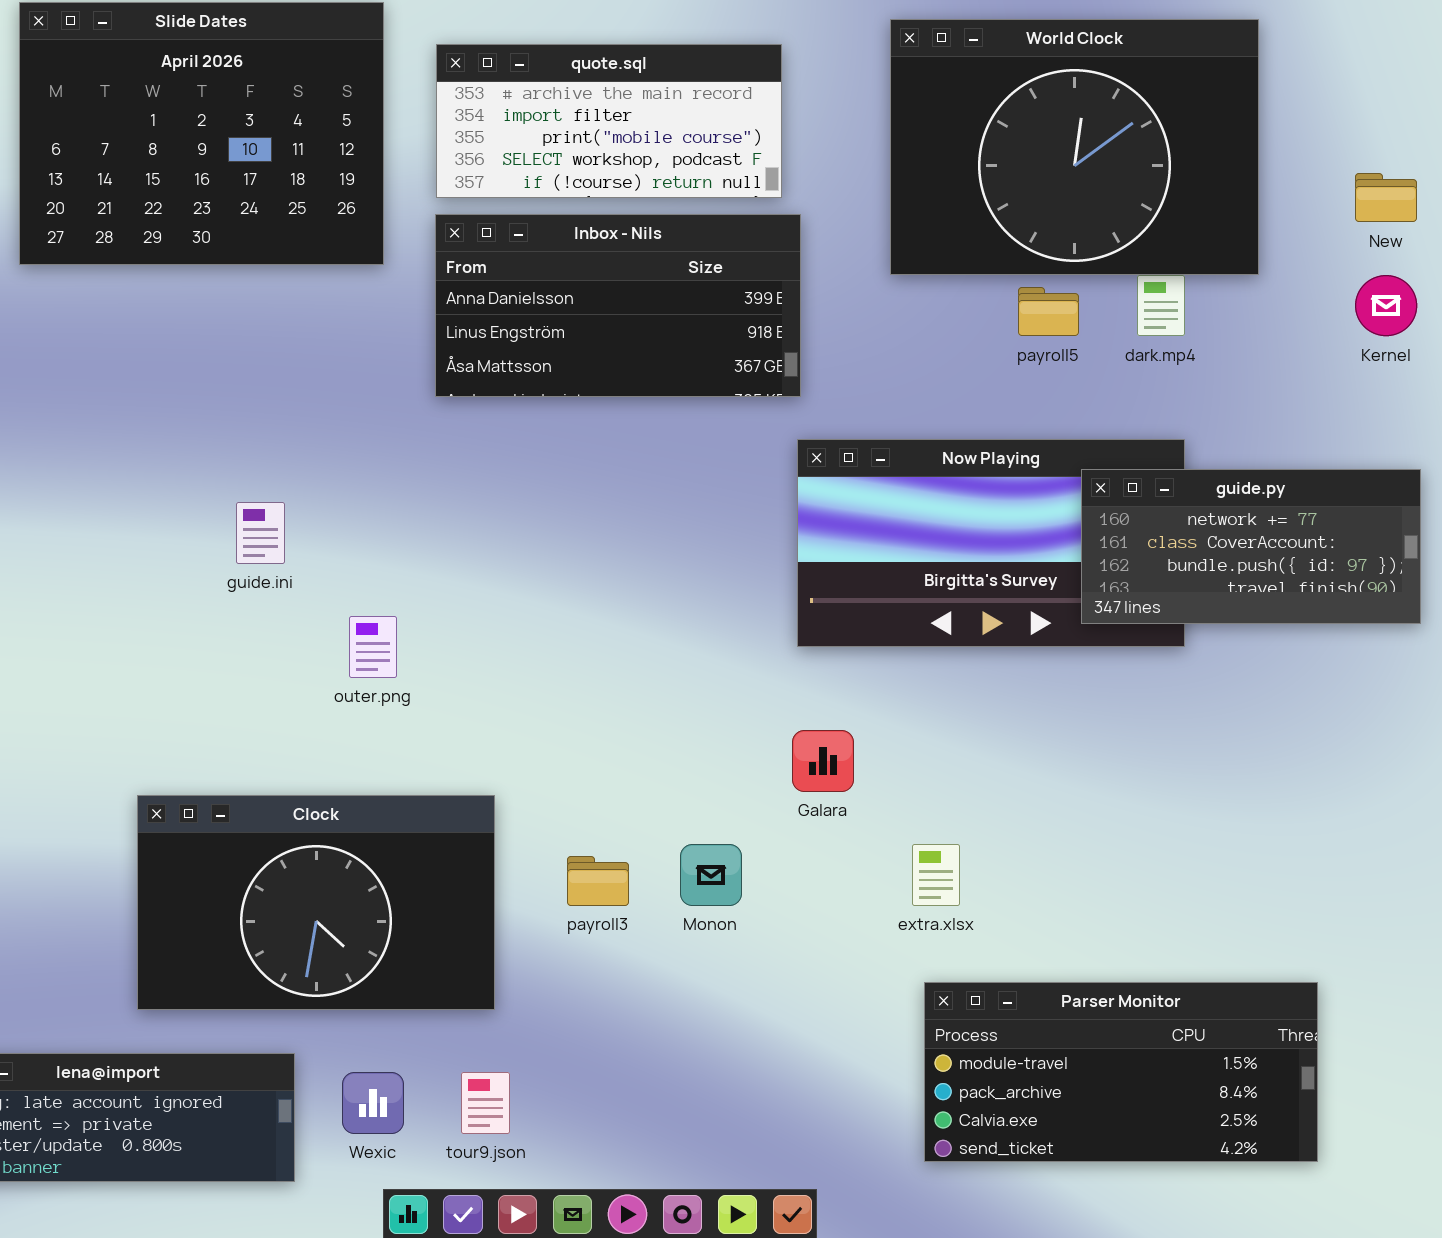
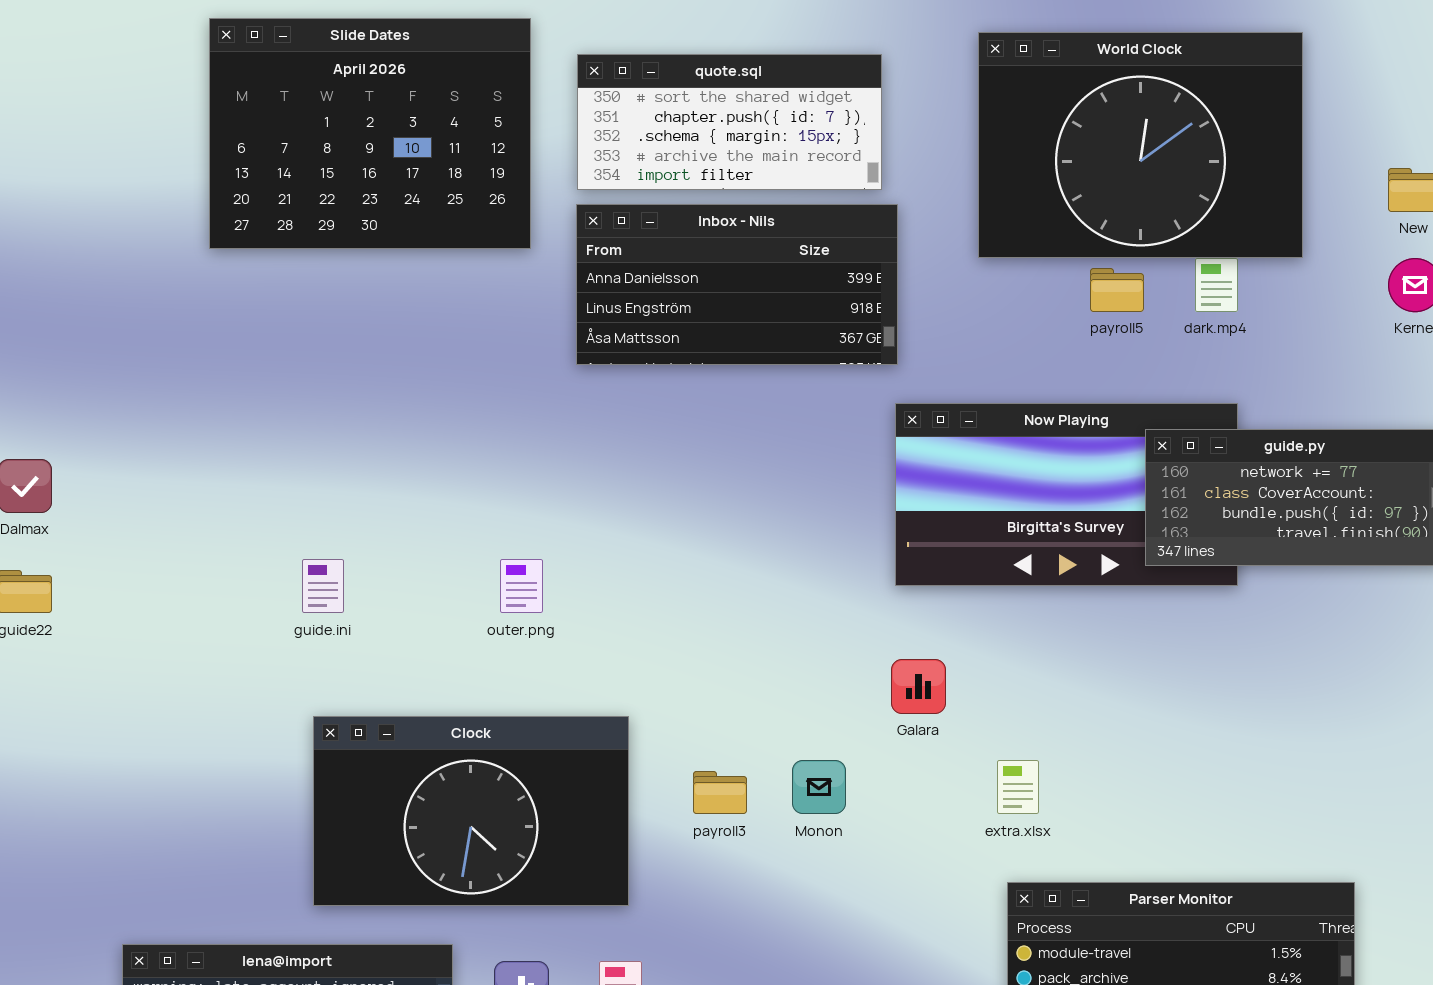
quote.sql: [436,44,782,198] -> [577,54,882,190], scrolled up 3 rows
guide.ini: [236,502,285,564] -> [302,559,344,613], moved

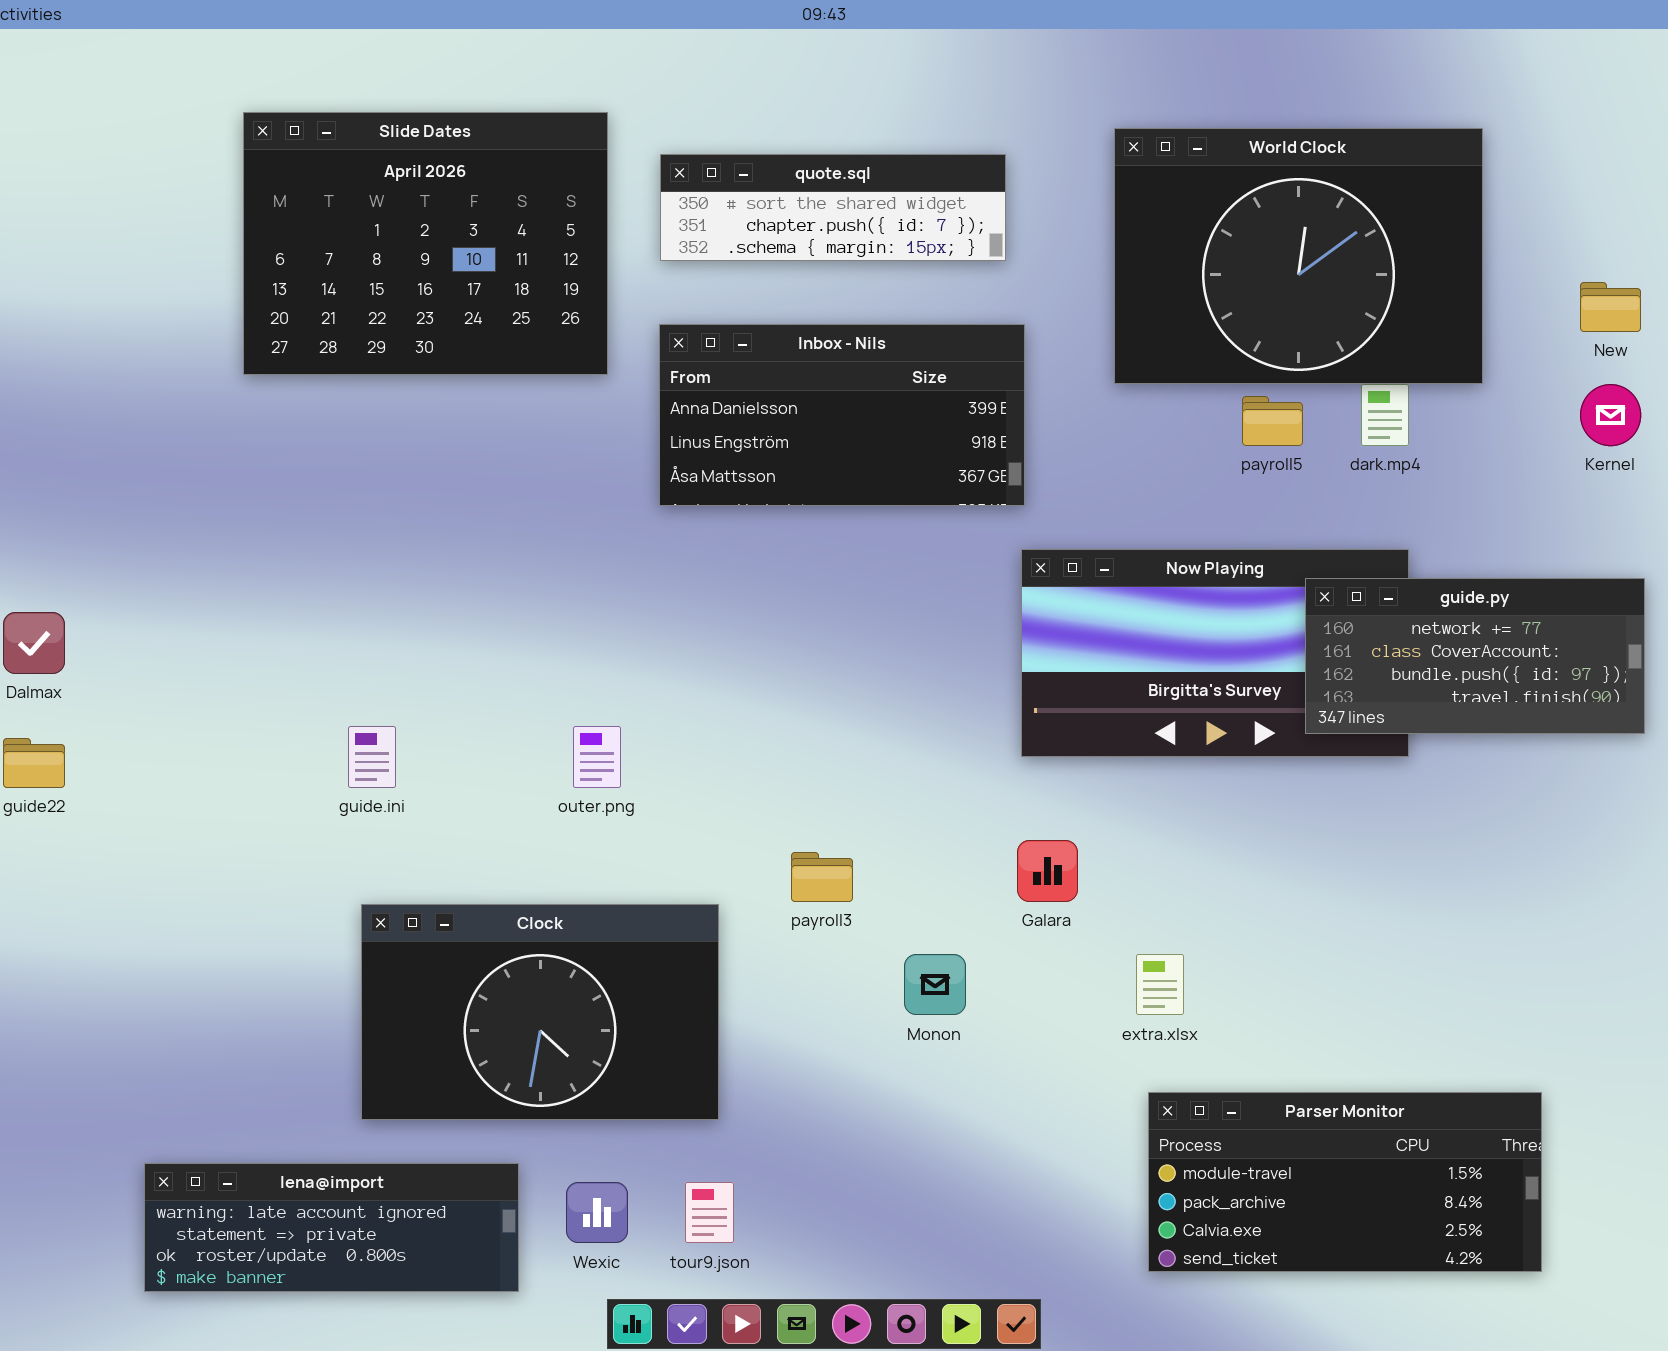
quote.sql: [577,54,882,190] -> [660,154,1006,261], resized
payroll3: [693,771,747,814] -> [791,852,853,902], moved

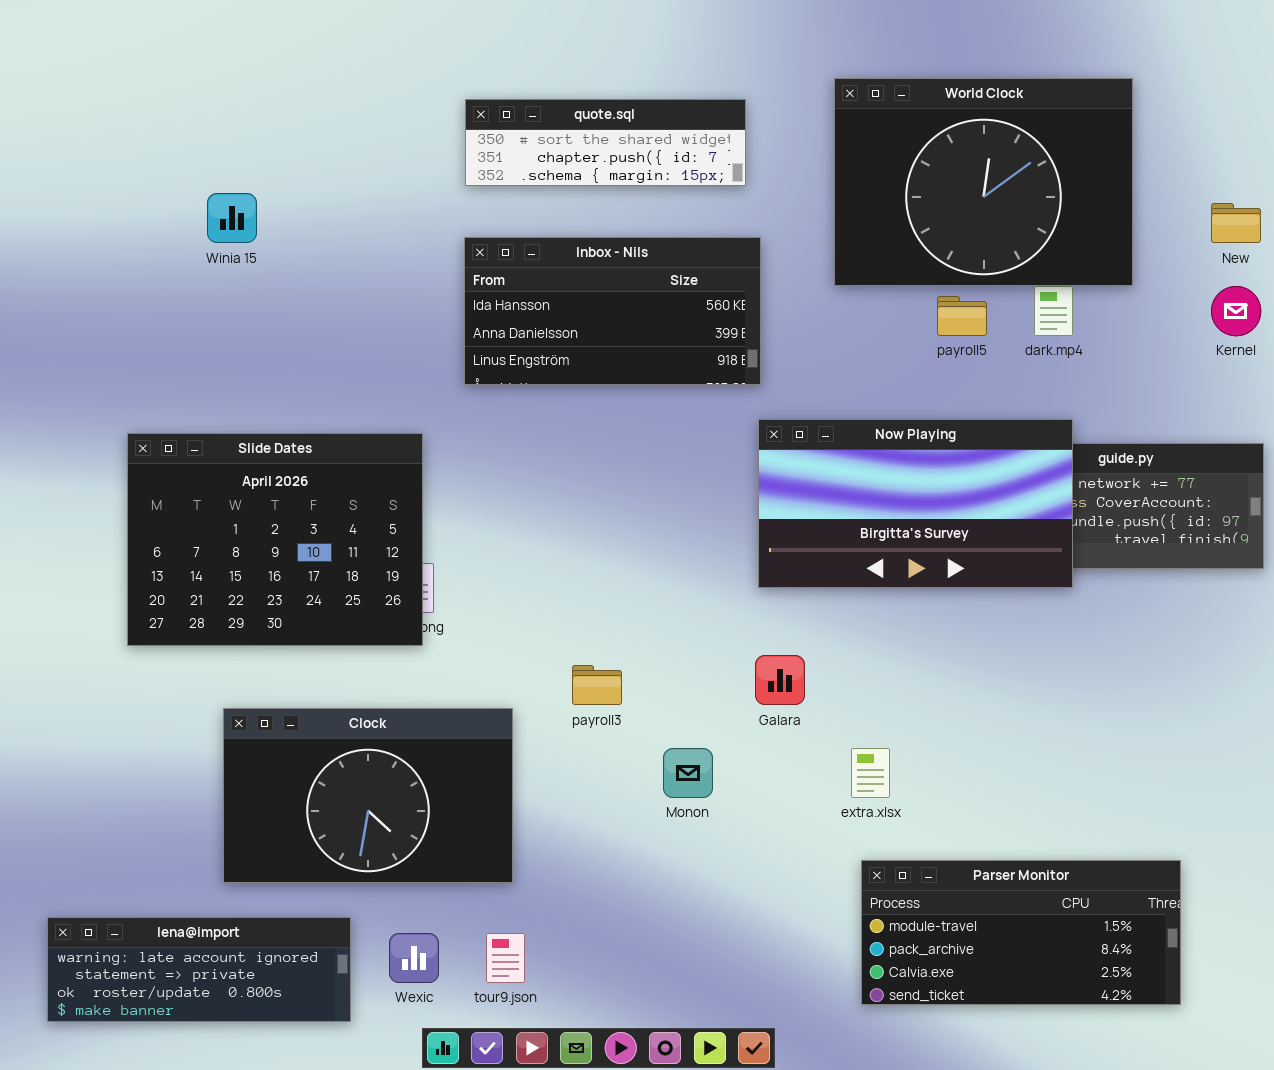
Slide Dates: [243,112,608,375] -> [127,433,423,646], moved
Inbox - Nils: [659,324,1025,506] -> [464,237,761,385], scrolled up 1 row
Now Playing: [1021,549,1409,757] -> [758,419,1073,588], raised

